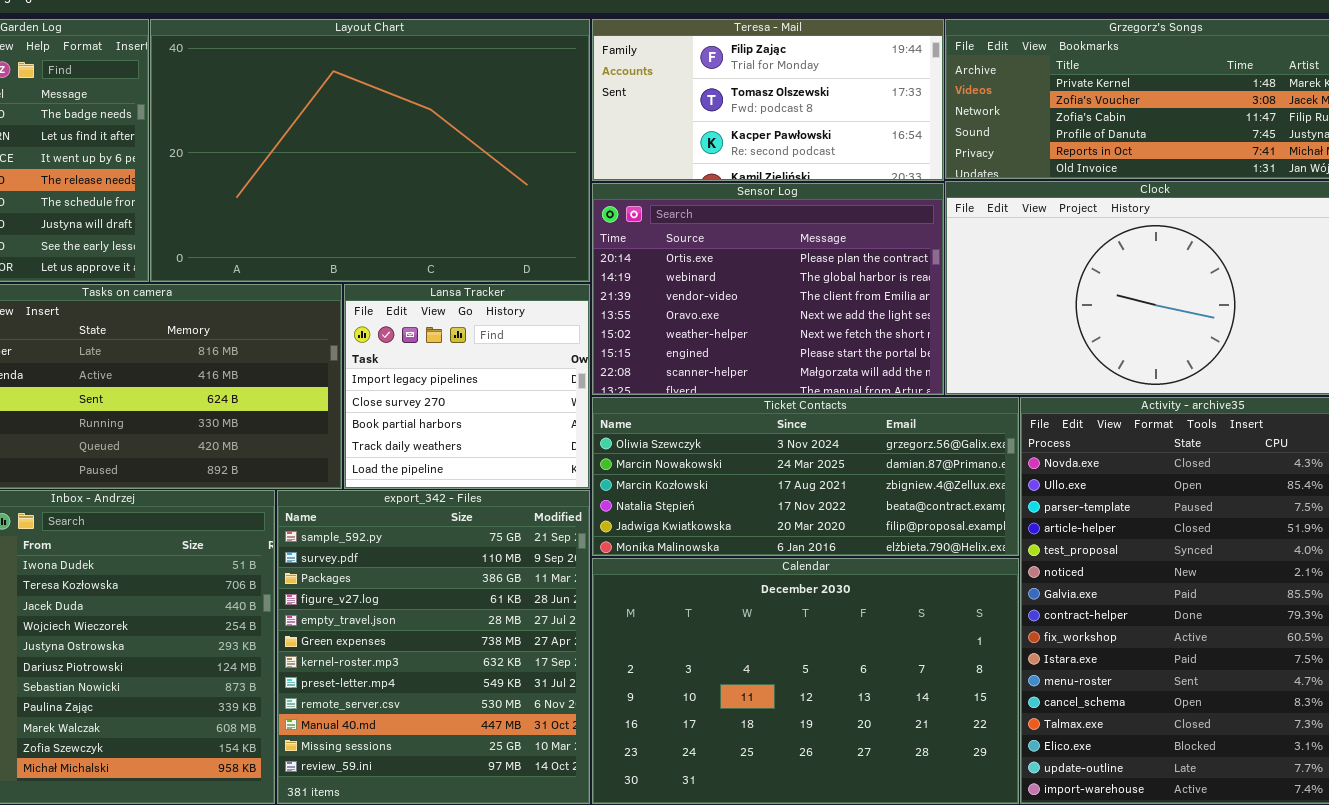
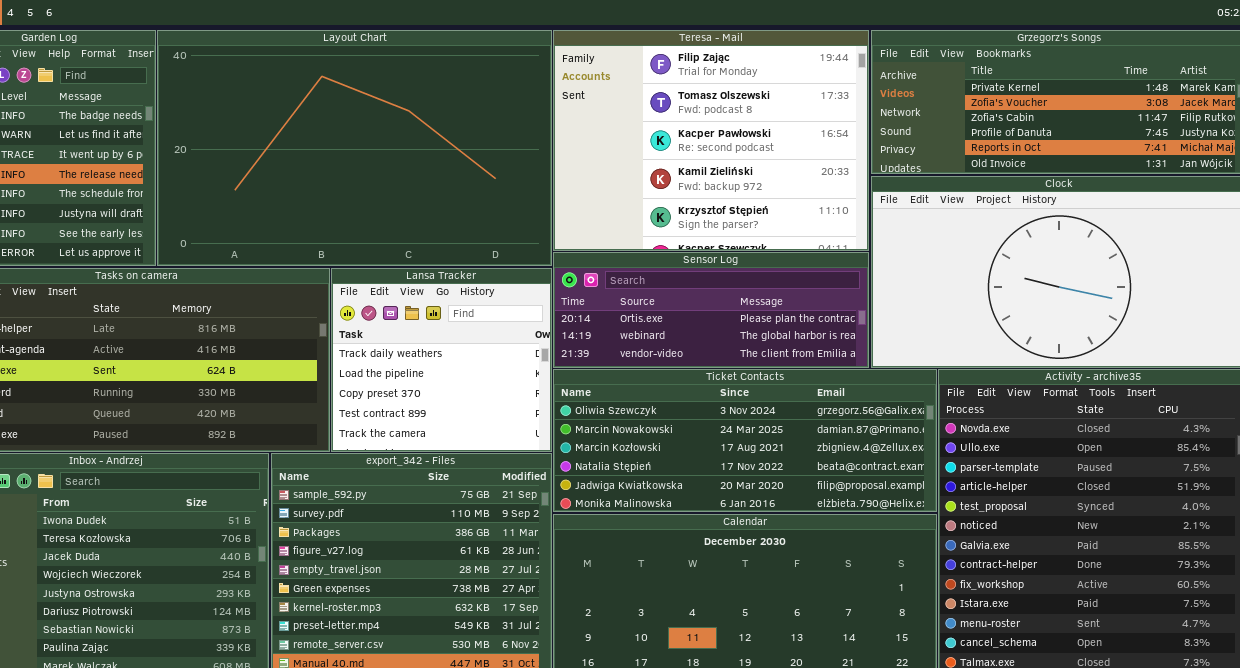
Teresa - Mail: [592,19,944,181] -> [553,30,869,251], resized
Sensor Log: [592,183,944,395] -> [553,252,869,368], resized
Lansa Tracker: [344,284,590,489] -> [331,268,552,452], scrolled down 3 rows

